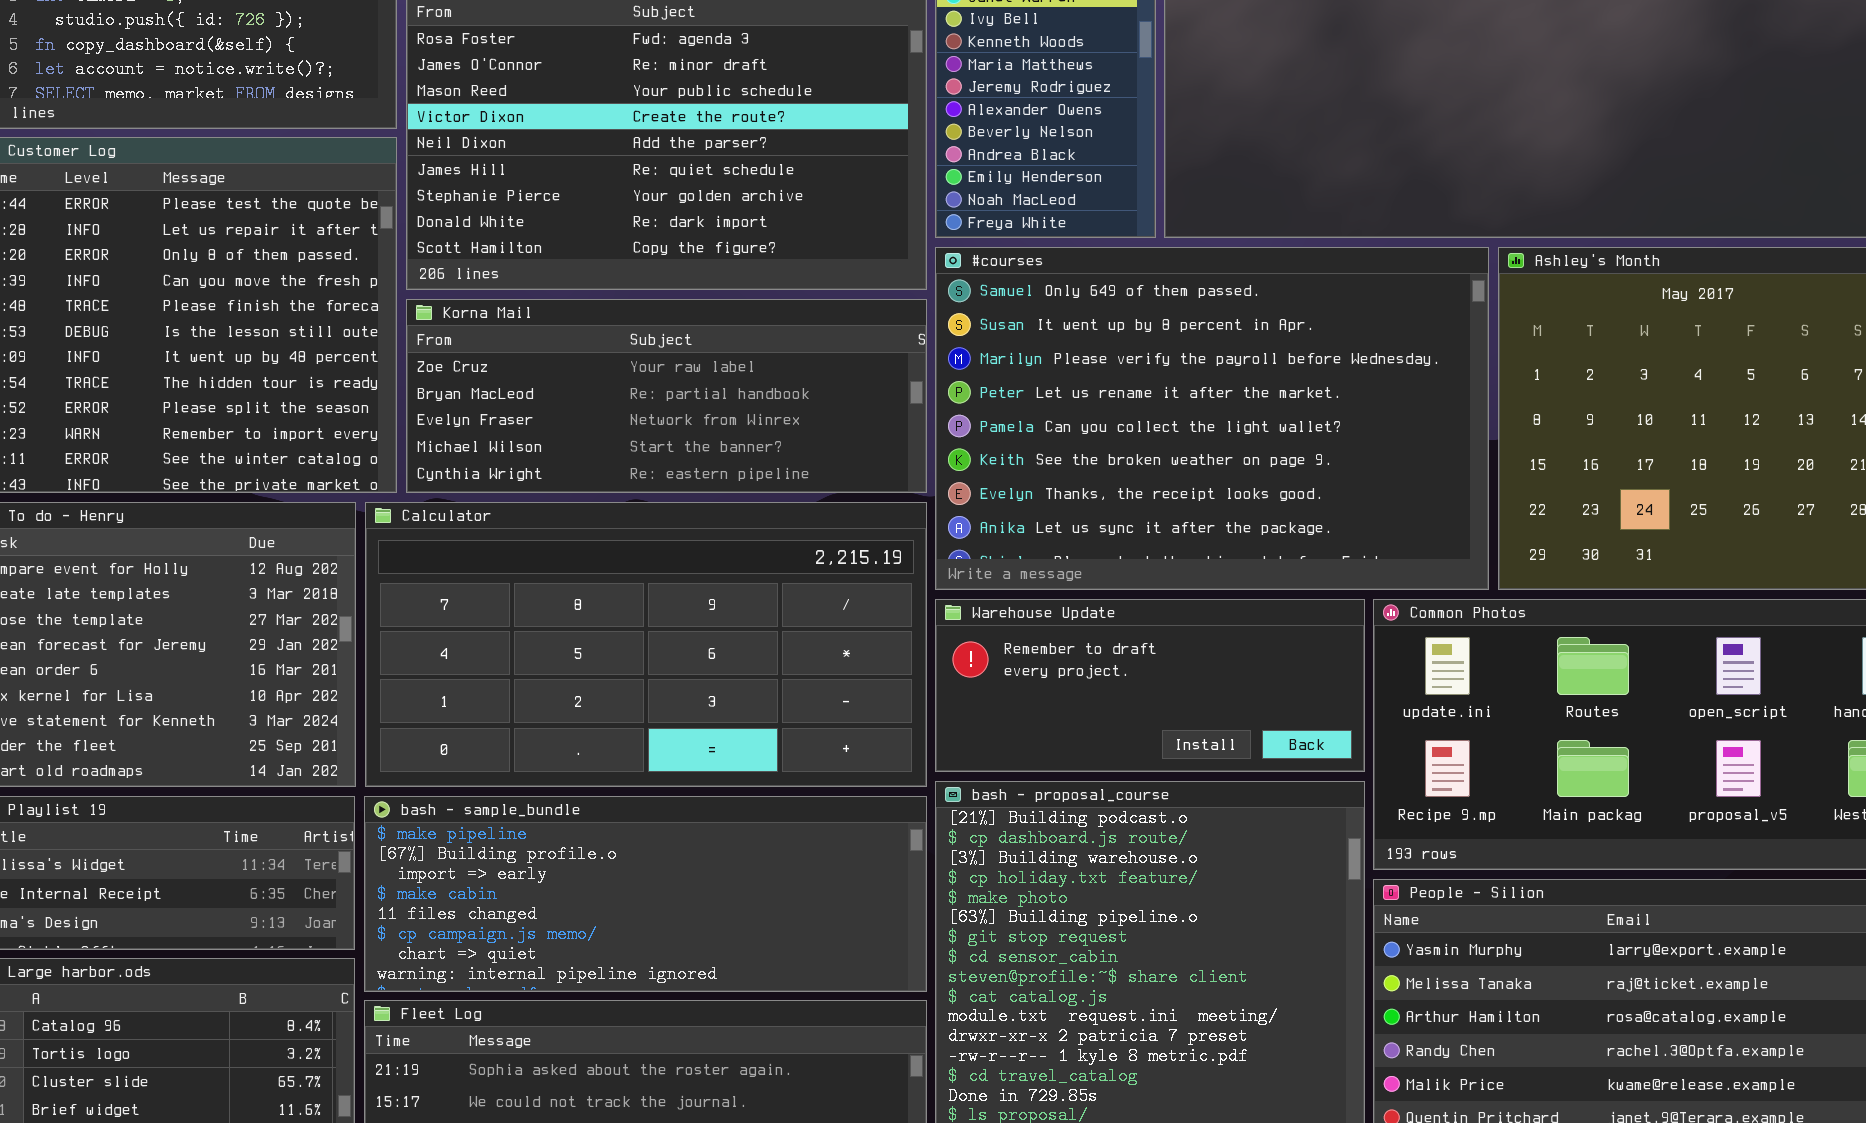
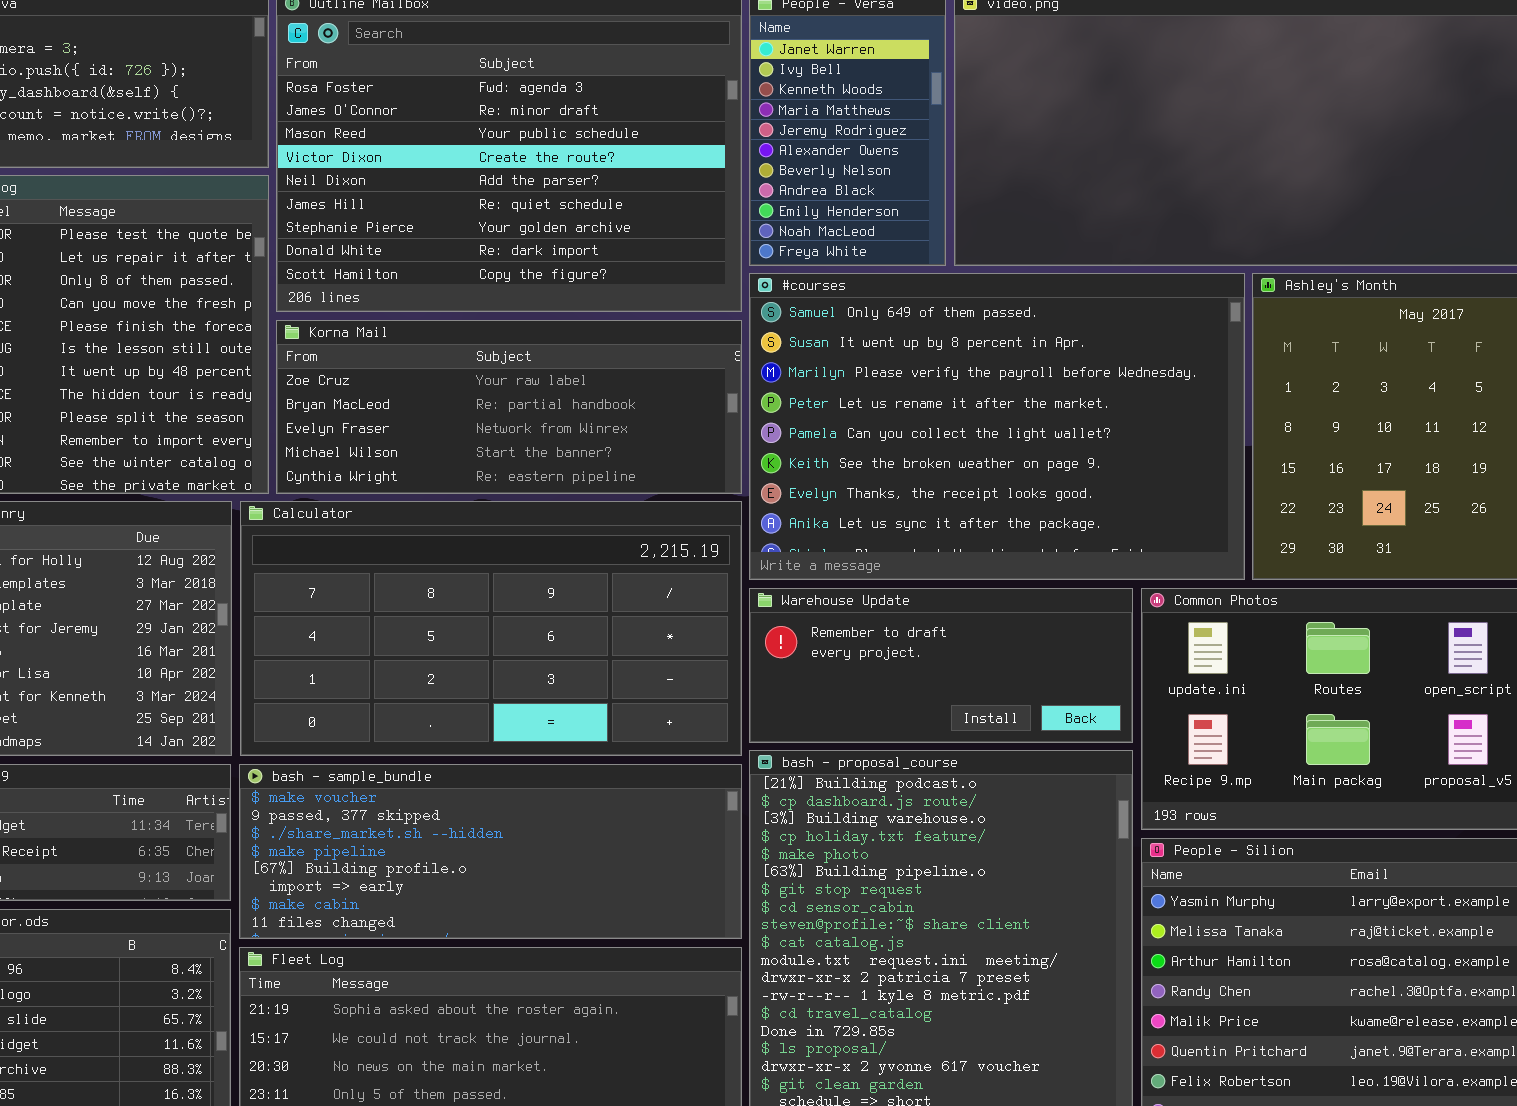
bash - sample_bundle: [364,796,927,992] -> [239,764,742,939], scrolled up 3 rows

